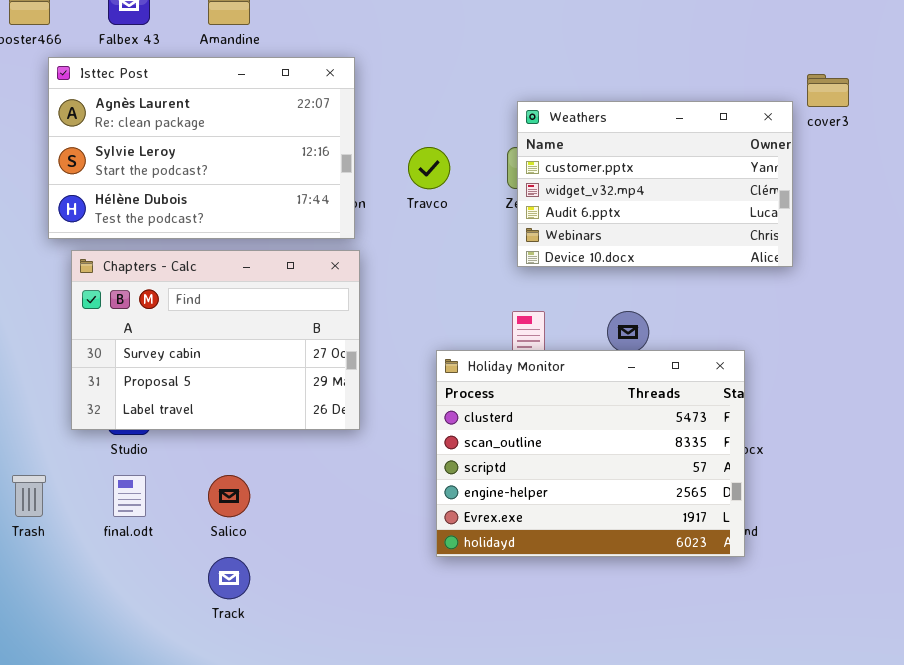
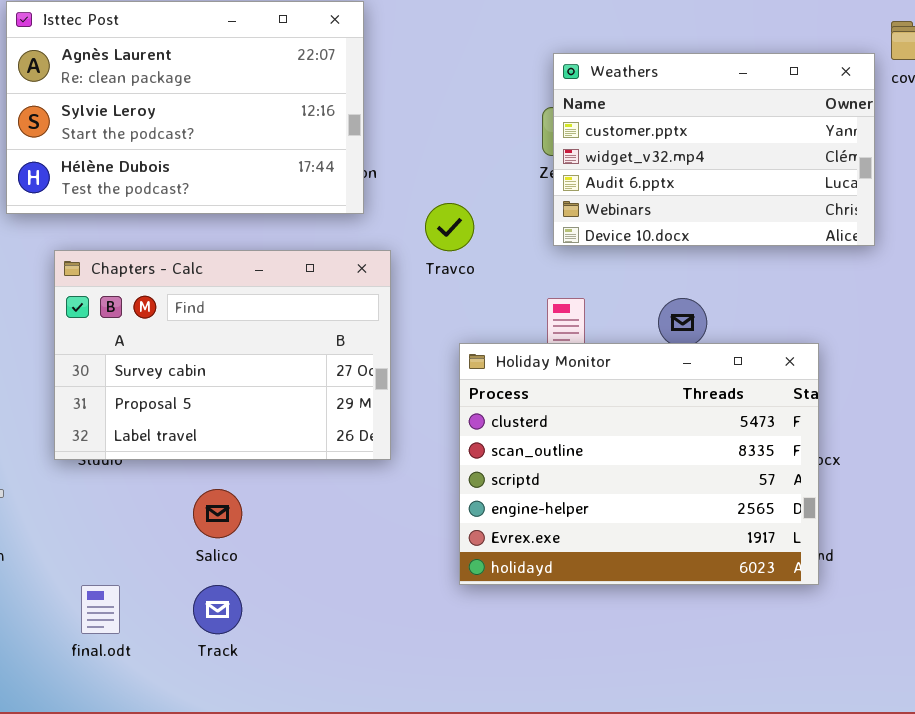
Travco: [408,147,450,189] -> [425,203,474,251], moved
Chapters - Calc: [71,250,360,430] -> [54,250,391,460], moved
final.odt: [113,475,146,517] -> [81,585,120,634], moved

